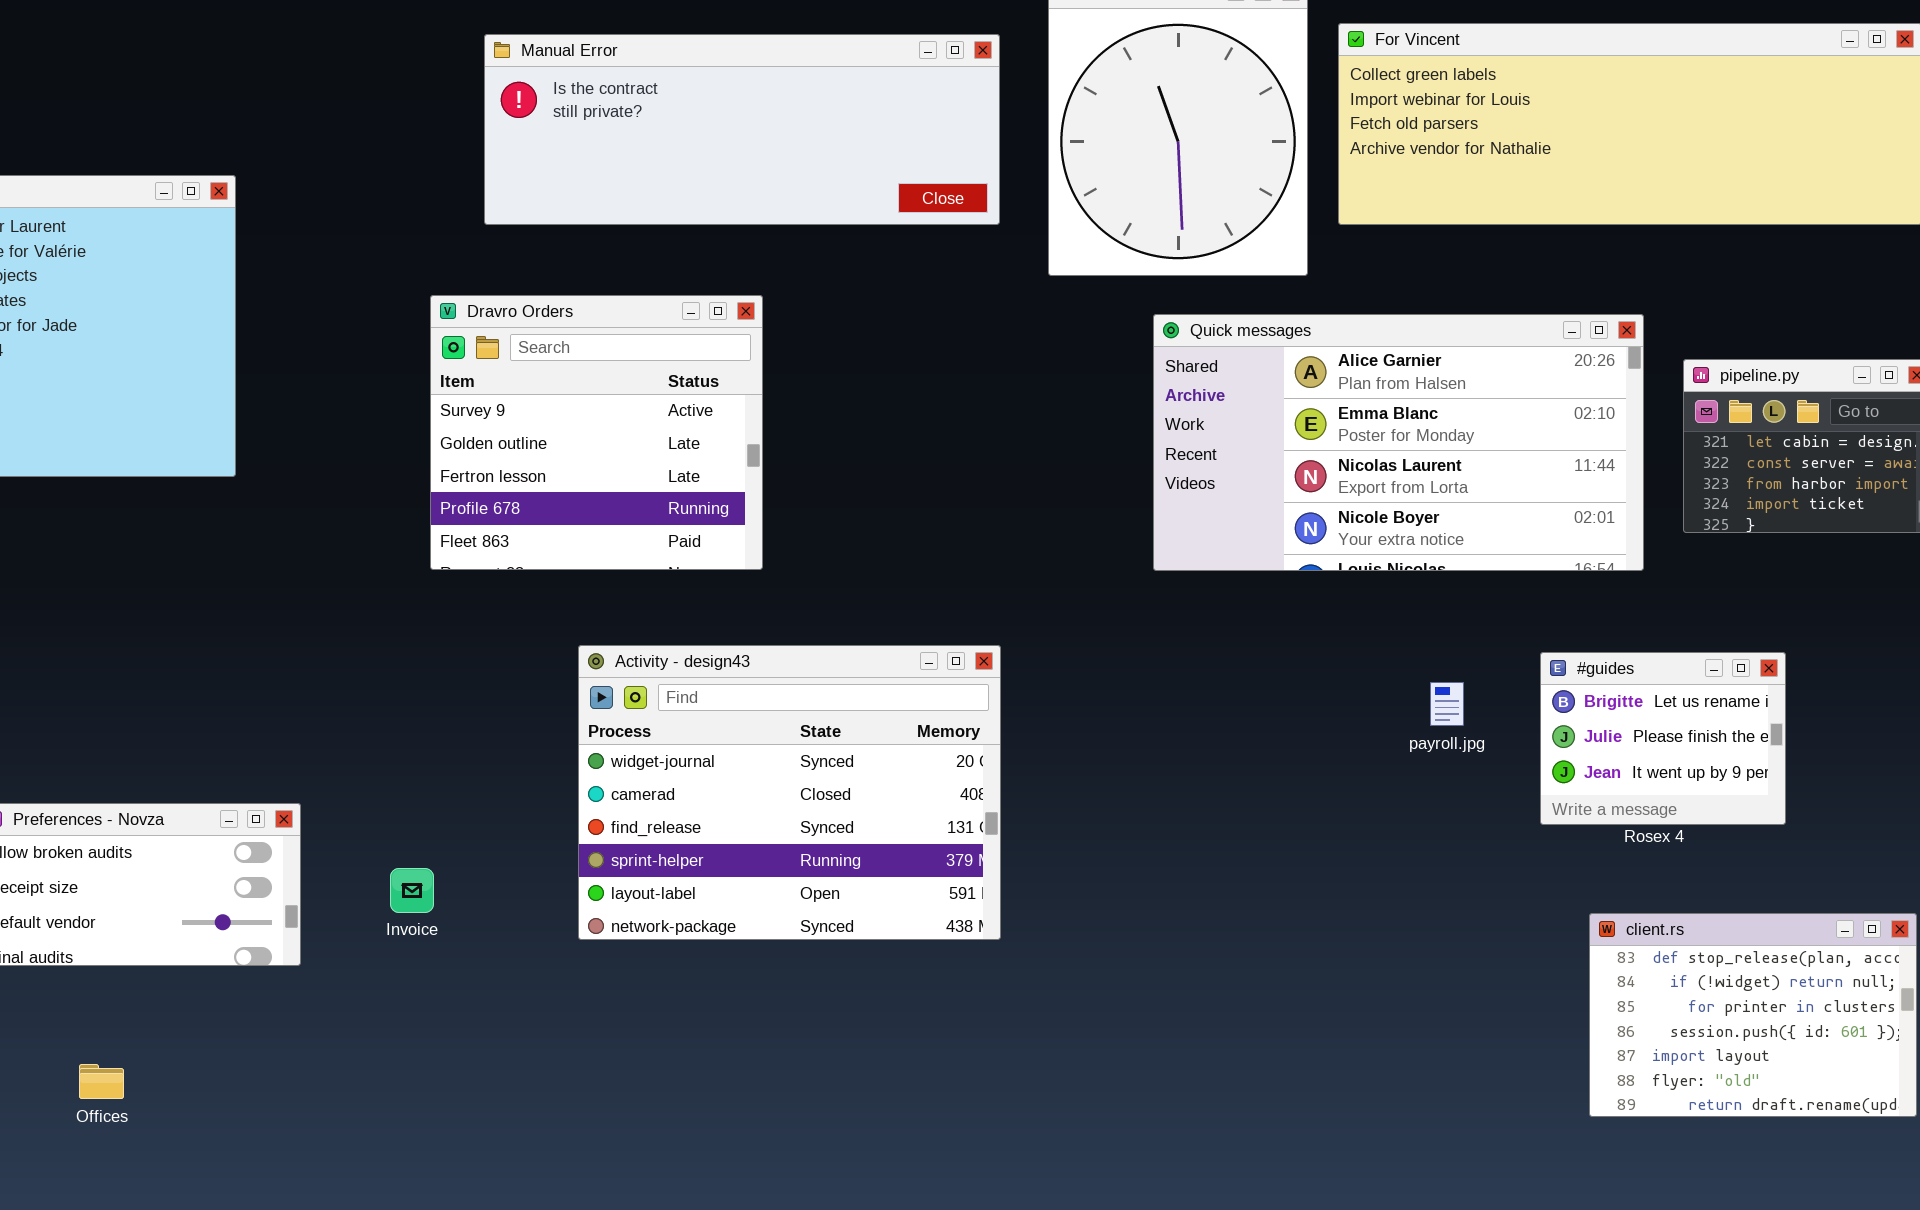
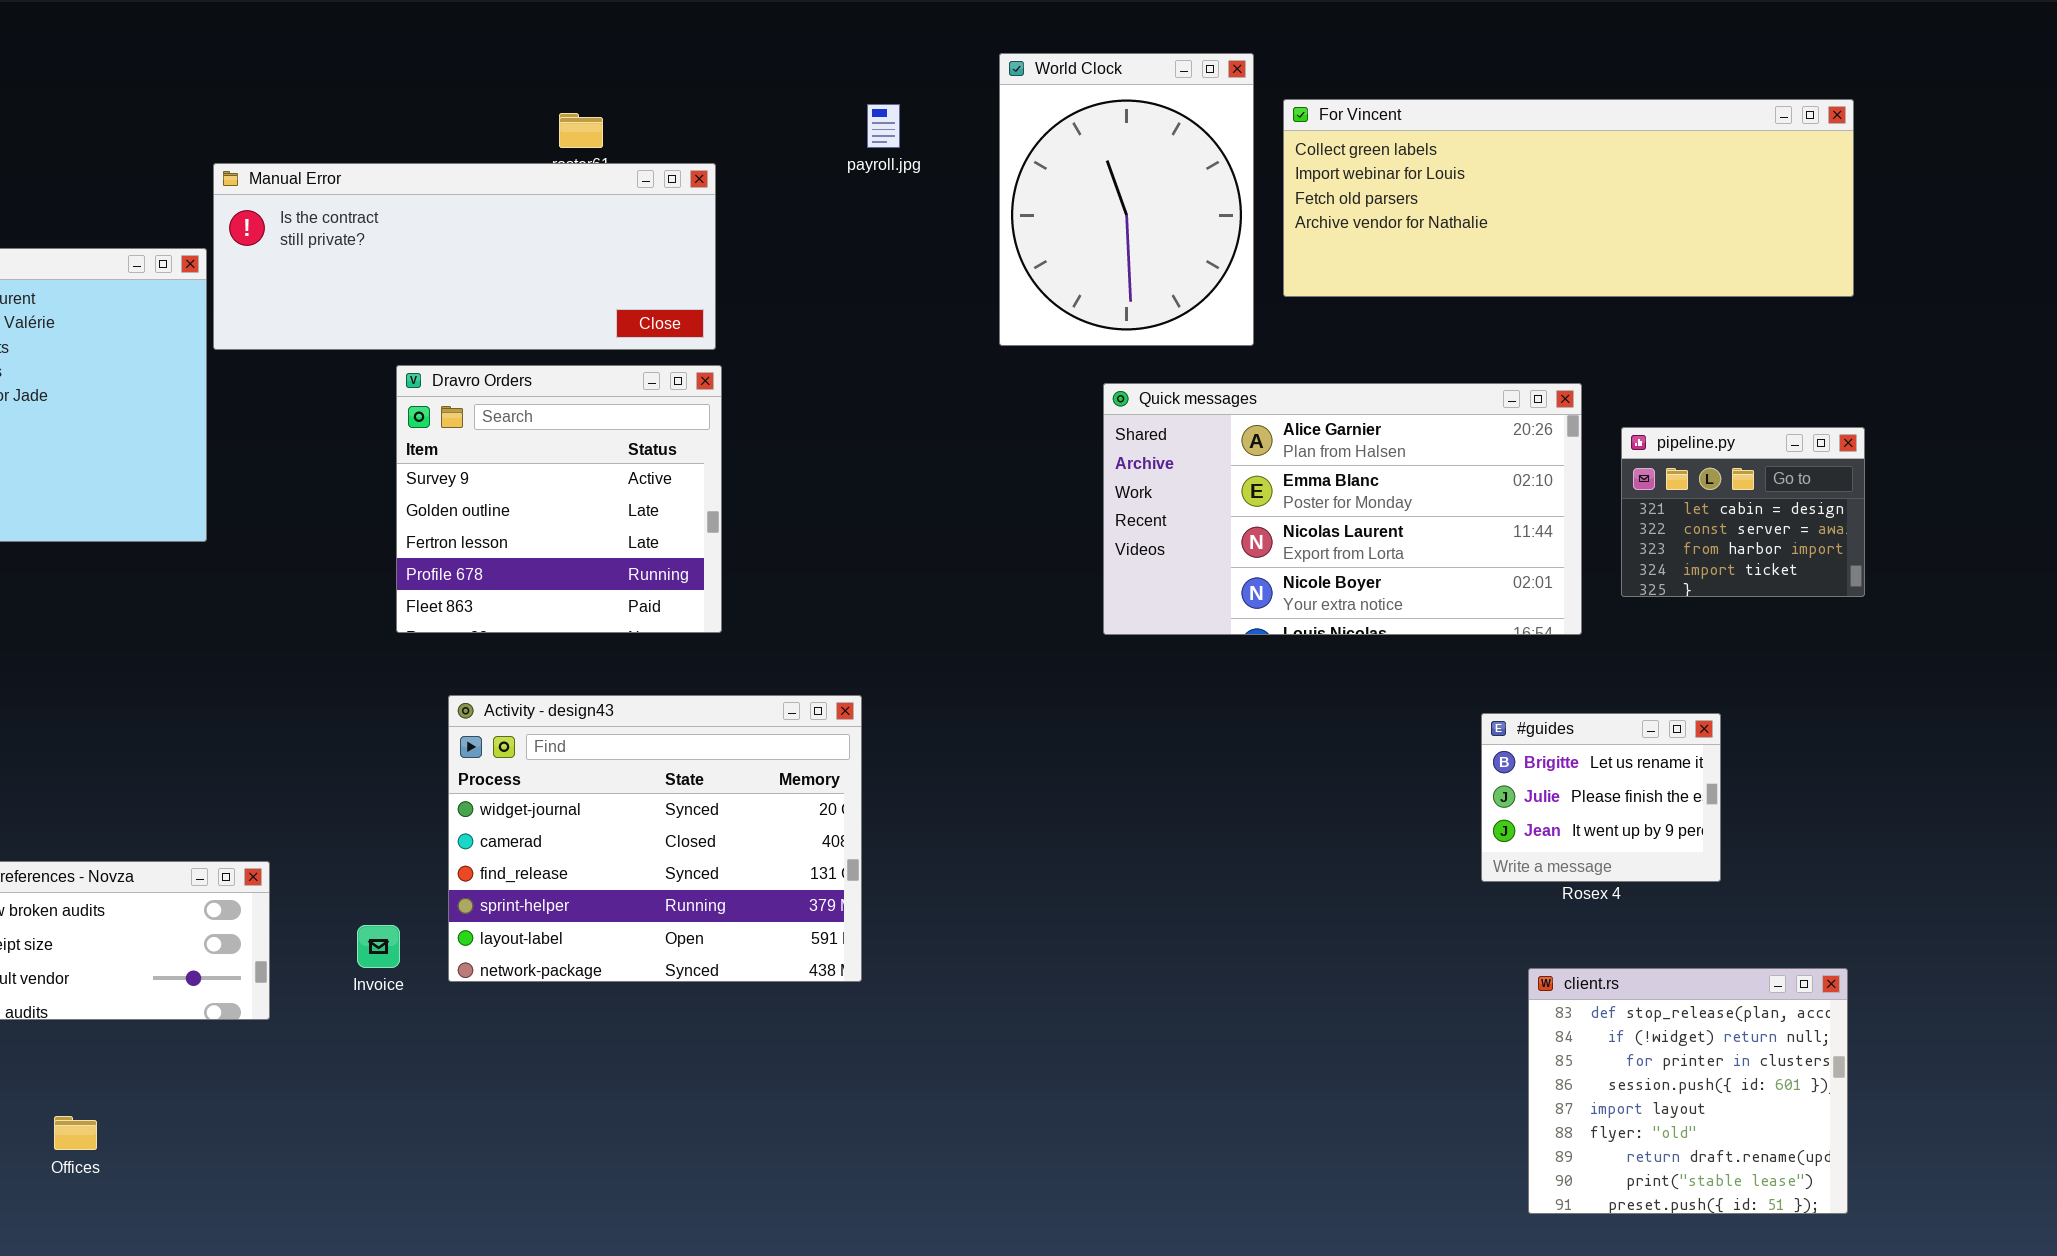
Manual Error: [484,34,1000,225] -> [213,163,716,350], moved
Activity - design43: [578,645,1001,940] -> [448,695,862,982], moved
payroll.jpg: [1430,682,1464,726] -> [867,104,900,148], moved
client.rs: [1589,913,1917,1117] -> [1528,968,1848,1214], resized

